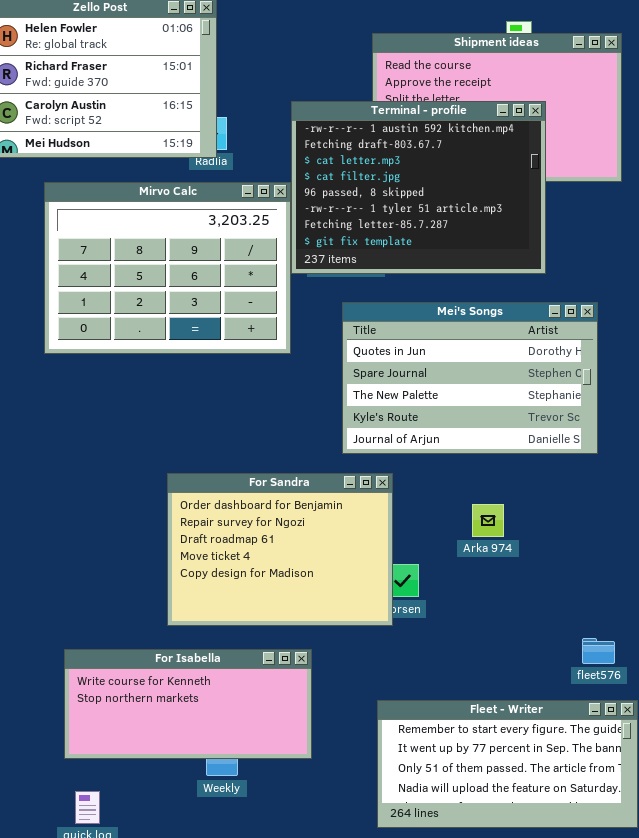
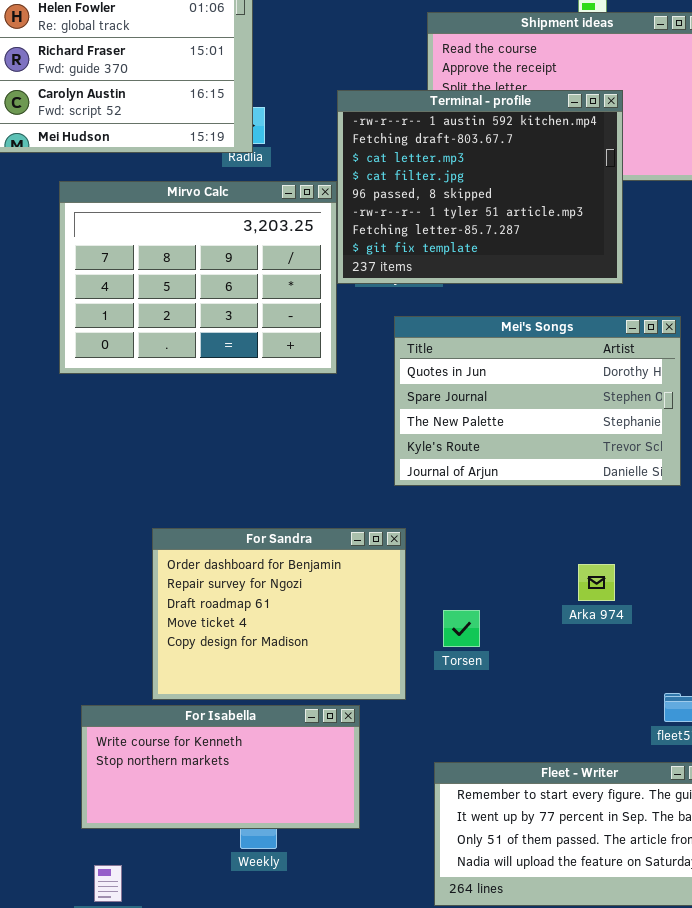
For Sandra: [167,473,393,626] -> [152,528,406,700], moved
Arka 974: [472,504,504,537] -> [578,564,615,601], moved

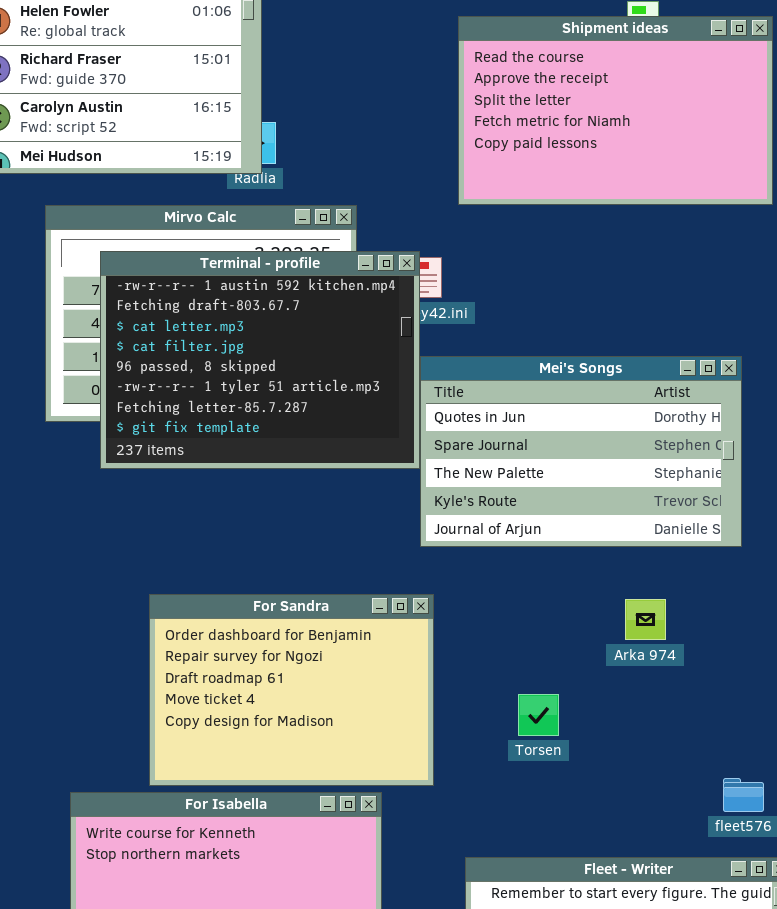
Terminal - profile: [337,90,623,284] -> [100,251,420,469], moved
Arka 974: [578,564,615,601] -> [625,599,666,640], moved
Torsen: [443,610,480,647] -> [518,694,559,736], moved

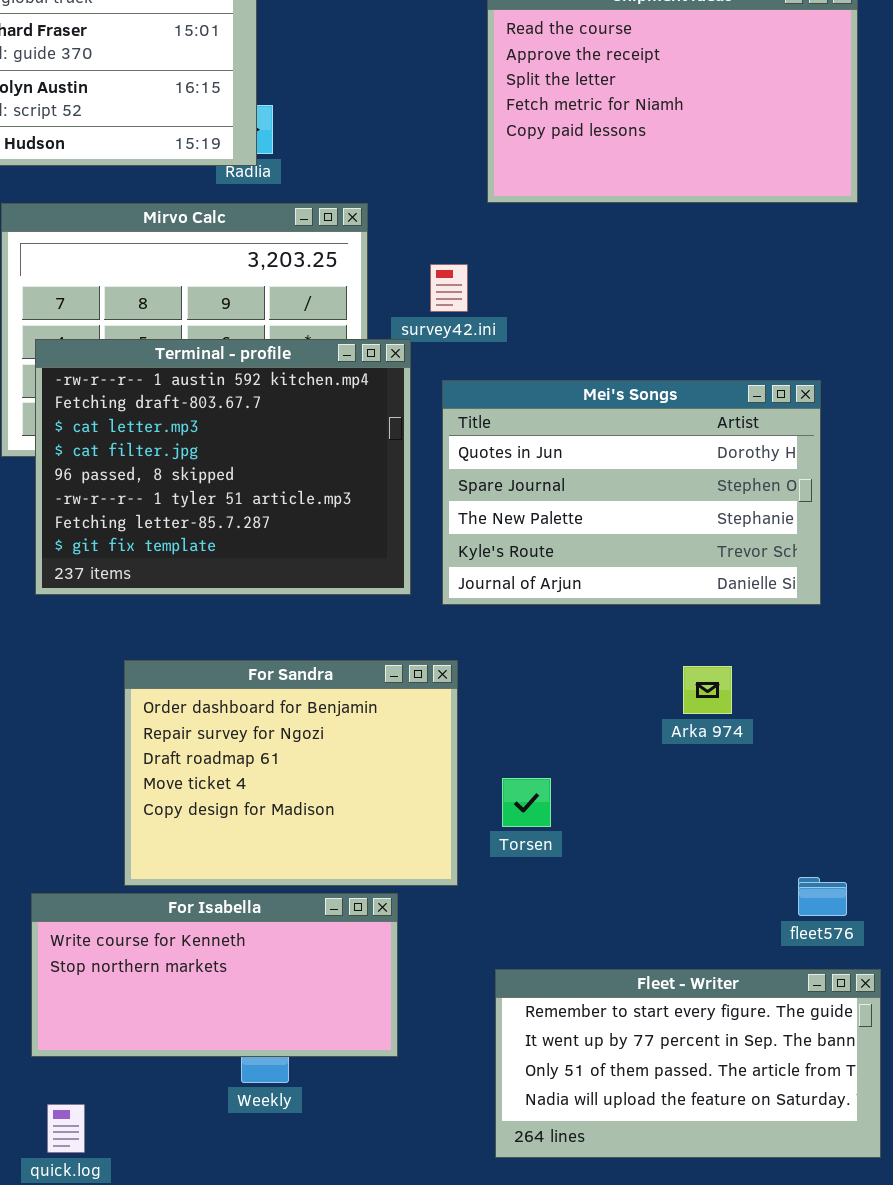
Terminal - profile: [100,251,420,469] -> [35,339,411,595], moved
Torsen: [518,694,559,736] -> [502,778,551,827], moved

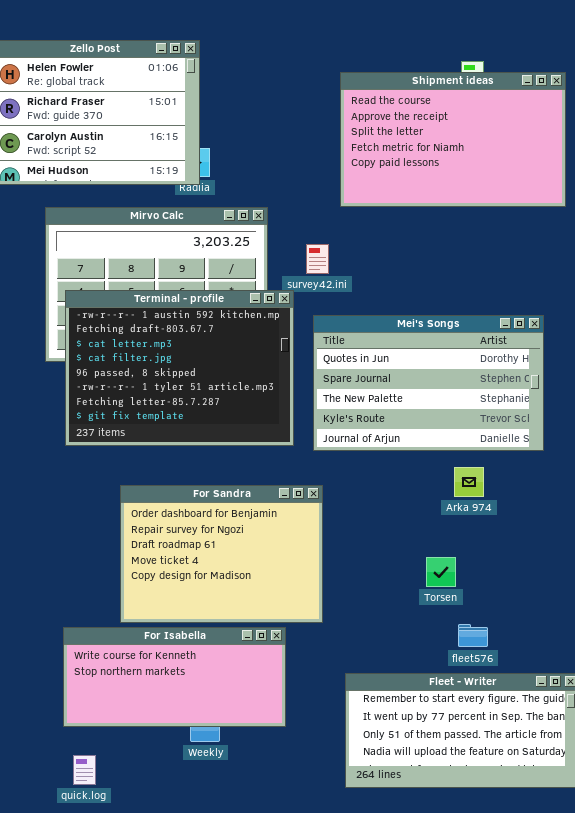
Arka 974: [683,666,732,714] -> [454,467,484,497], moved
Torsen: [502,778,551,827] -> [426,557,456,587], moved
fleet576: [798,877,847,916] -> [458,624,488,647], moved

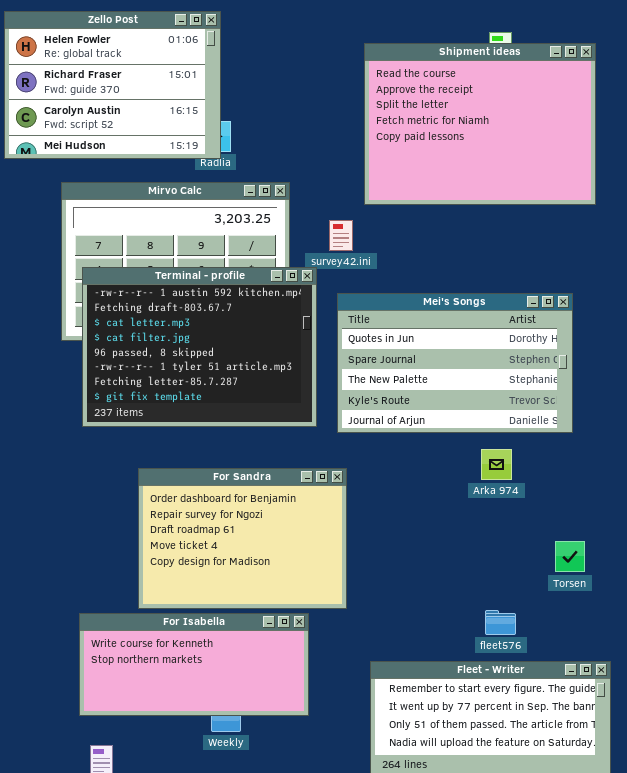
Shipment ideas: [340,72,566,207] -> [364,43,596,205], resized
Torsen: [426,557,456,587] -> [555,541,585,572], moved

